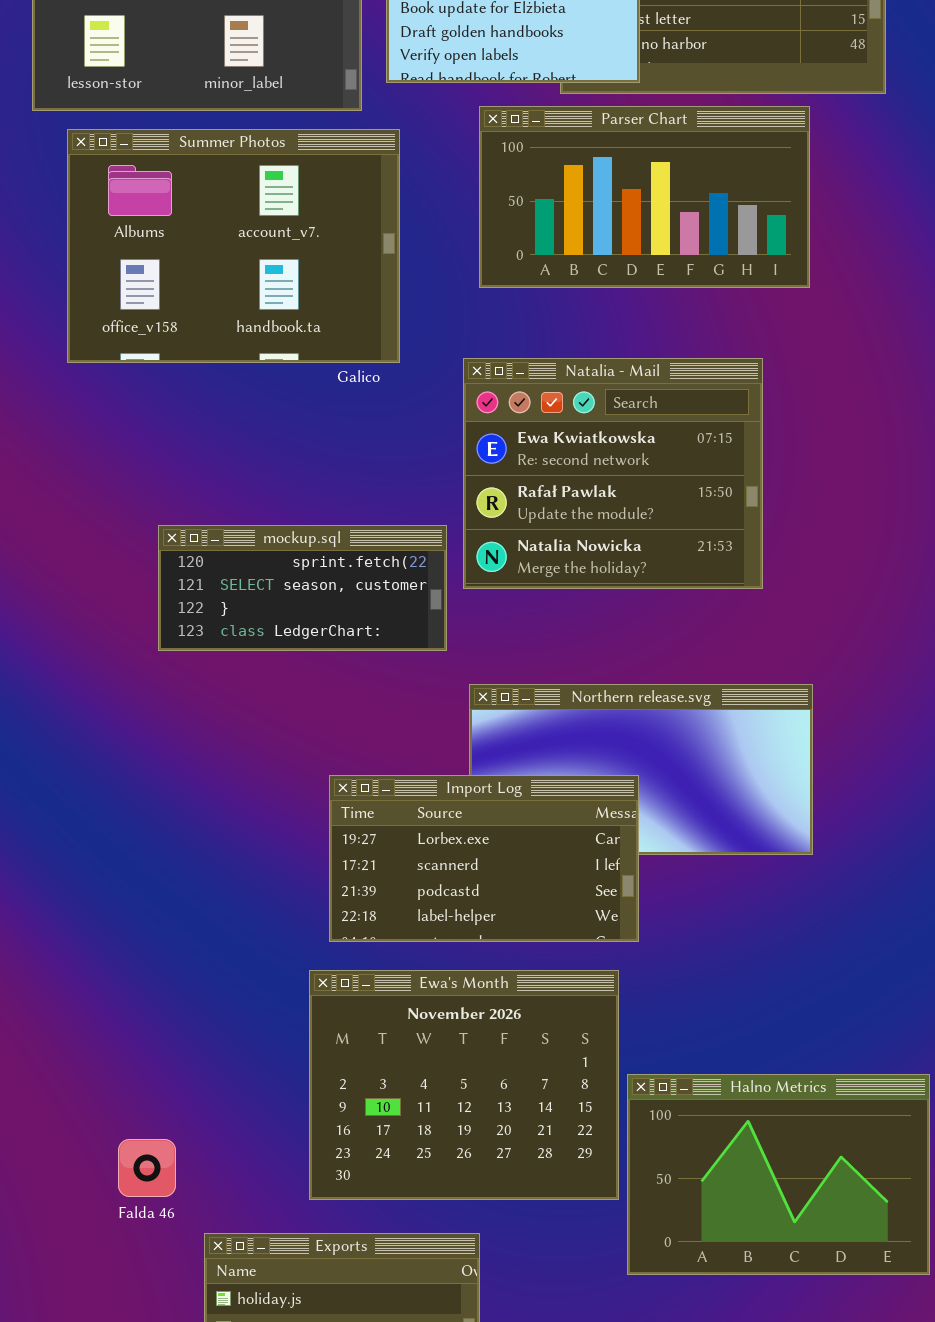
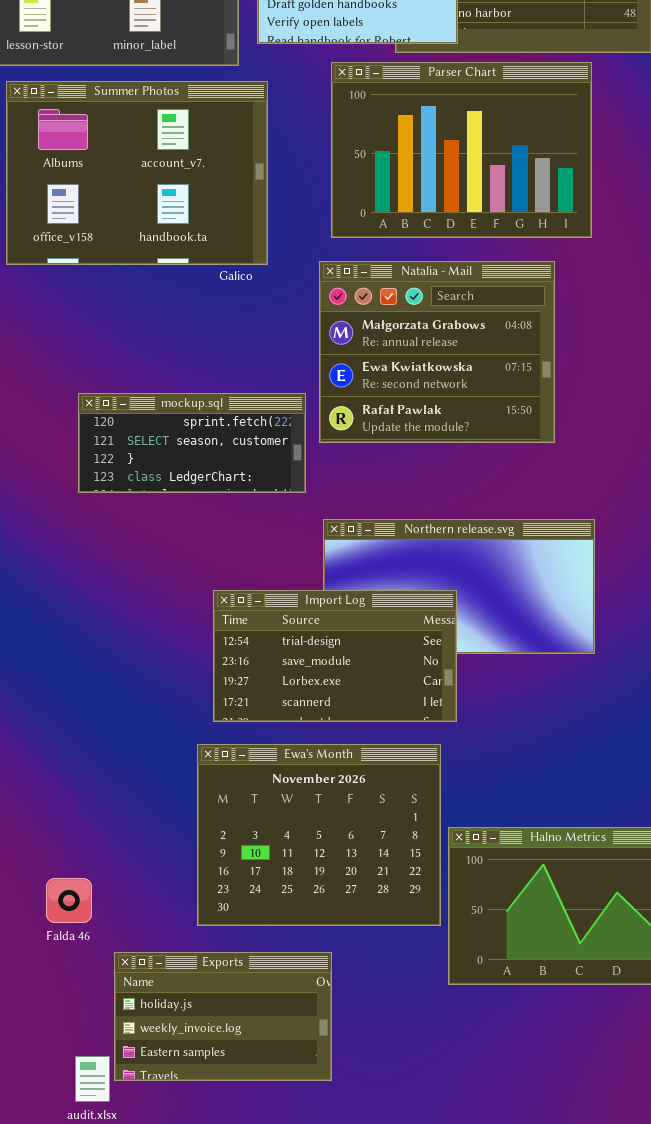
Parser Chart: [479,106,810,288] -> [331,62,592,238], resized
Natalia - Mail: [463,358,763,589] -> [319,261,555,443], scrolled up 1 row
Import Log: [329,775,639,942] -> [213,590,457,722], scrolled up 2 rows

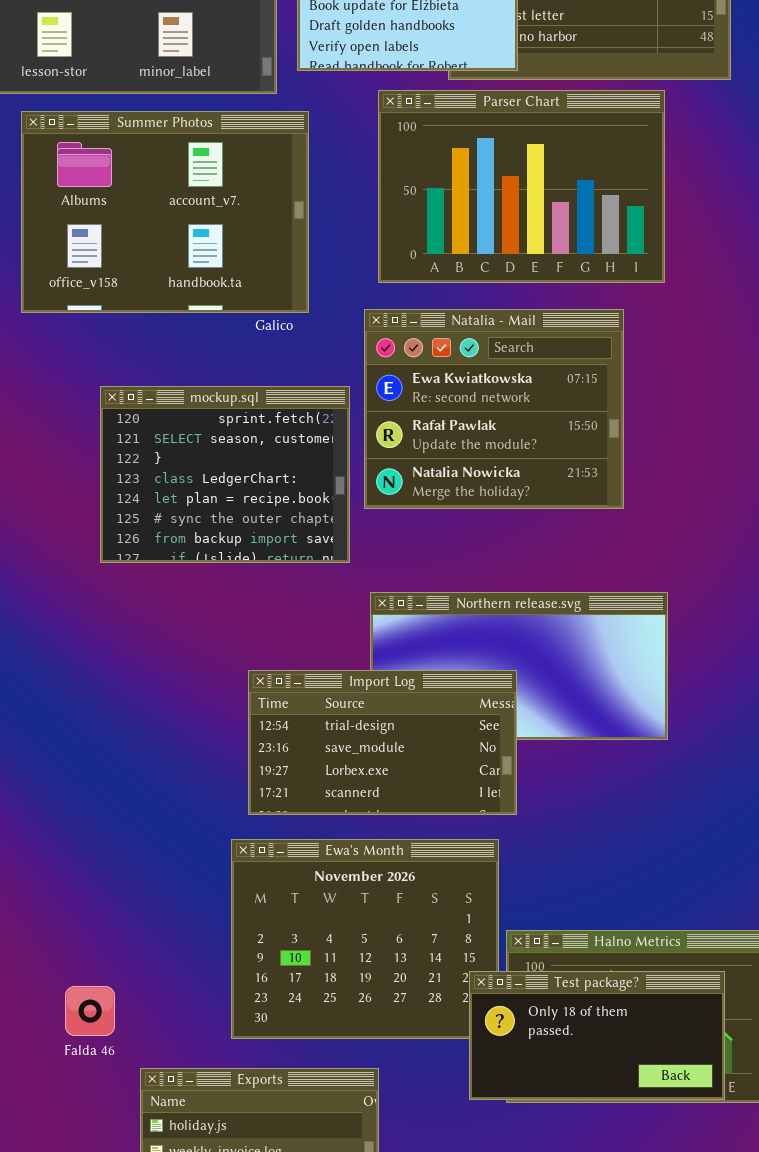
Natalia - Mail: [319,261,555,443] -> [364,309,624,509], scrolled down 1 row
mockup.sql: [78,393,306,493] -> [100,386,350,563], resized
Test package?: none -> [469,971,725,1100], opened

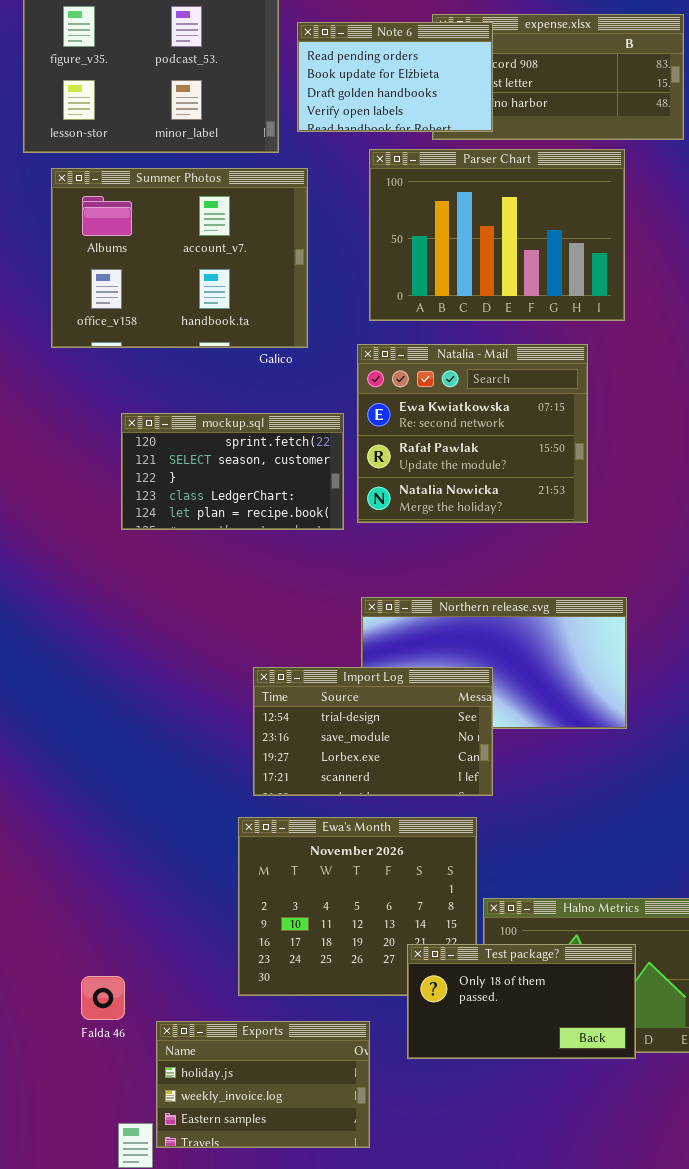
mockup.sql: [100,386,350,563] -> [121,413,344,530], resized
Test package?: [469,971,725,1100] -> [407,944,636,1059], moved
Falda 46: [65,986,115,1036] -> [81,976,125,1020], moved

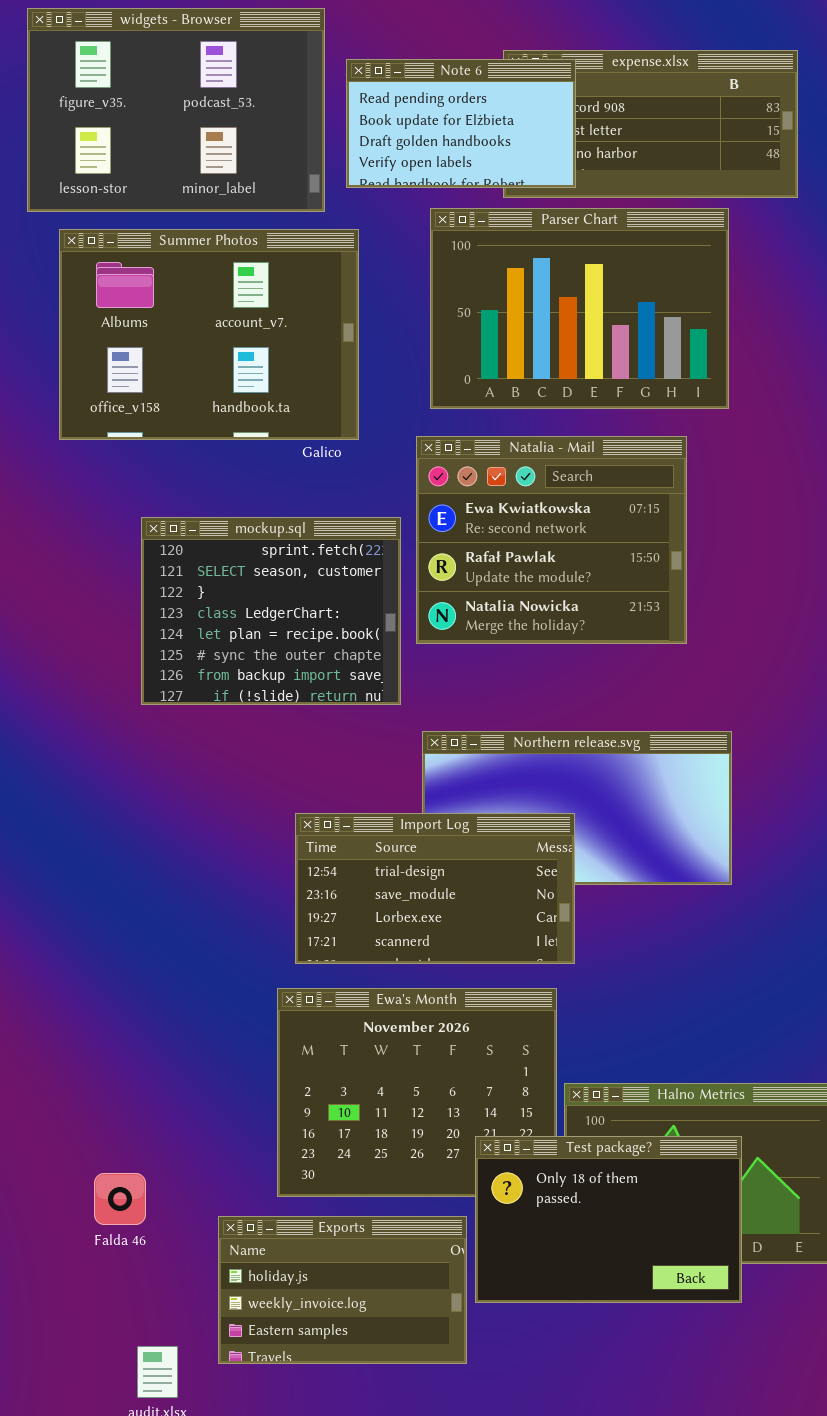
mockup.sql: [121,413,344,530] -> [141,517,401,705], resized
Test package?: [407,944,636,1059] -> [475,1136,742,1303], resized
Exports: [156,1021,370,1148] -> [218,1216,467,1364], moved

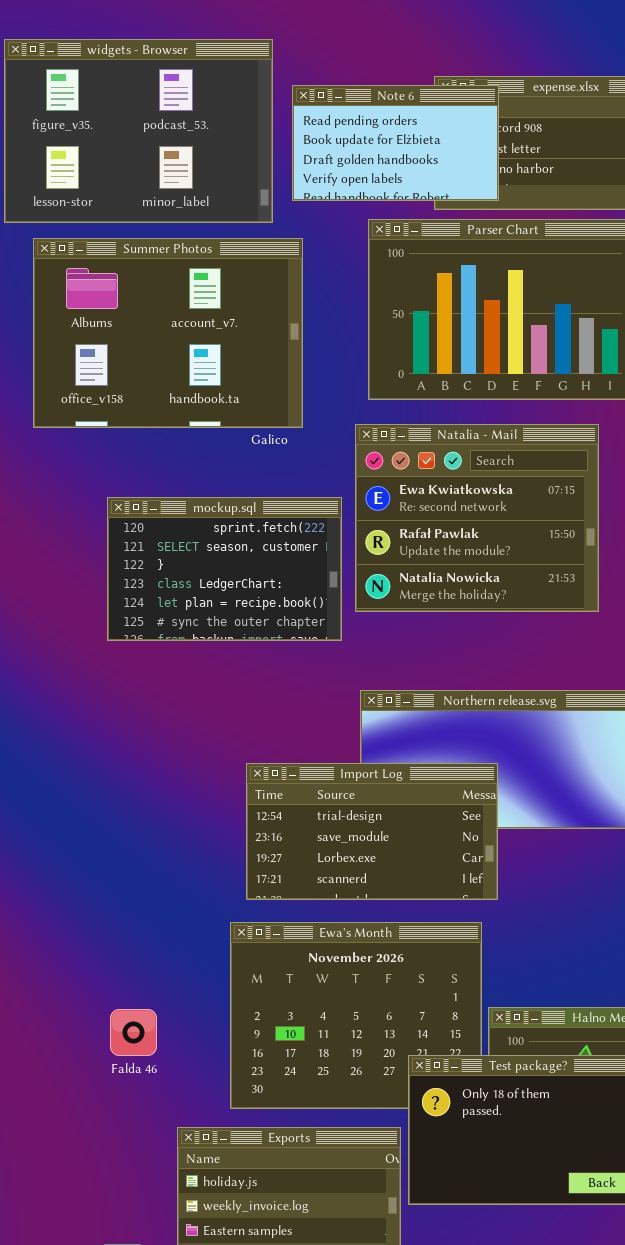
mockup.sql: [141,517,401,705] -> [107,497,342,641], resized
Falda 46: [94,1173,146,1225] -> [110,1009,157,1056], moved

